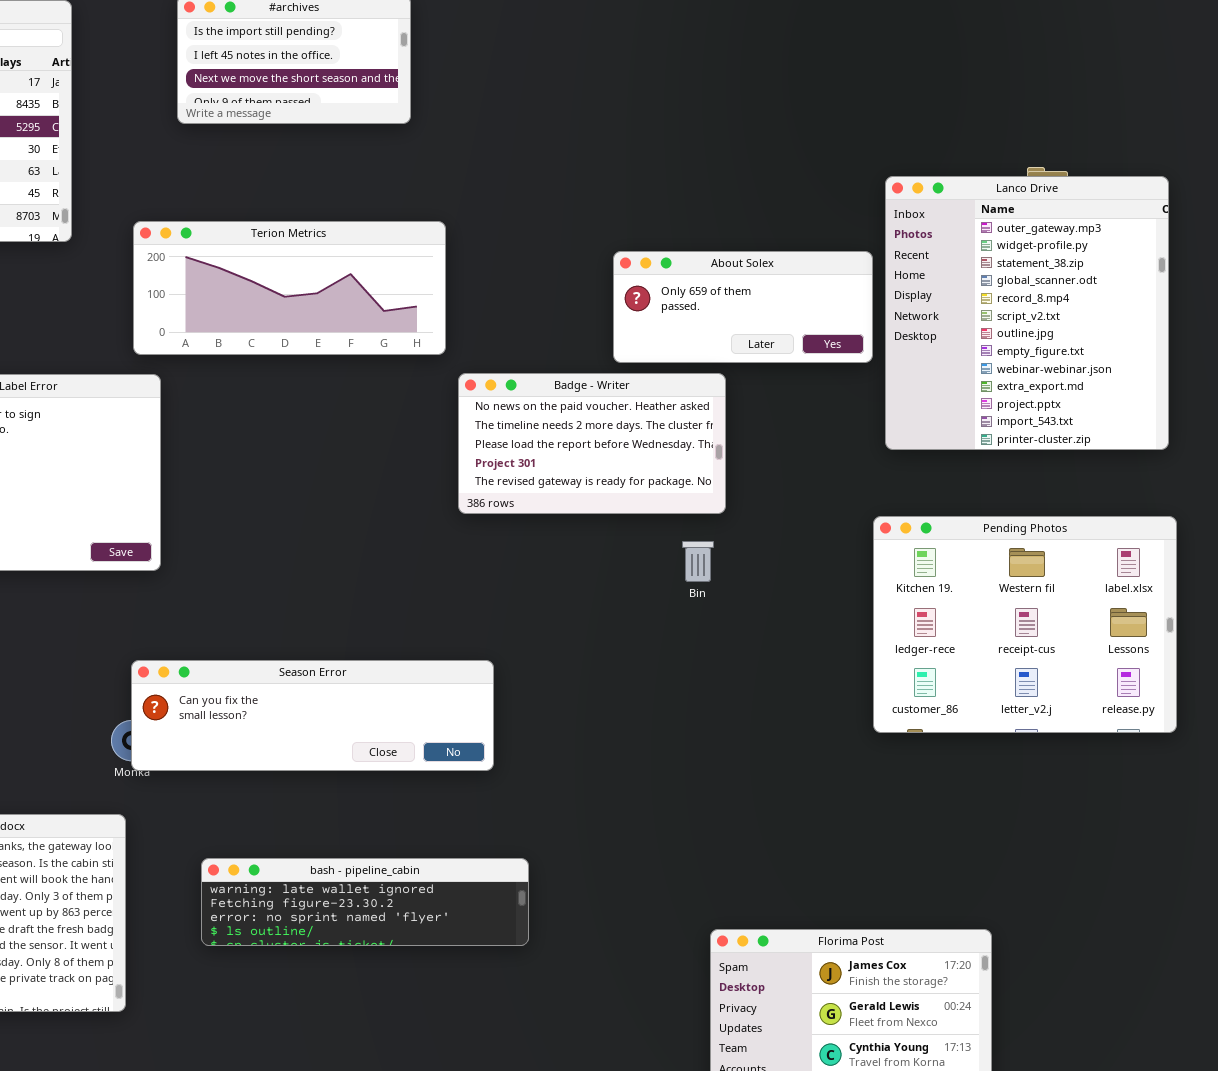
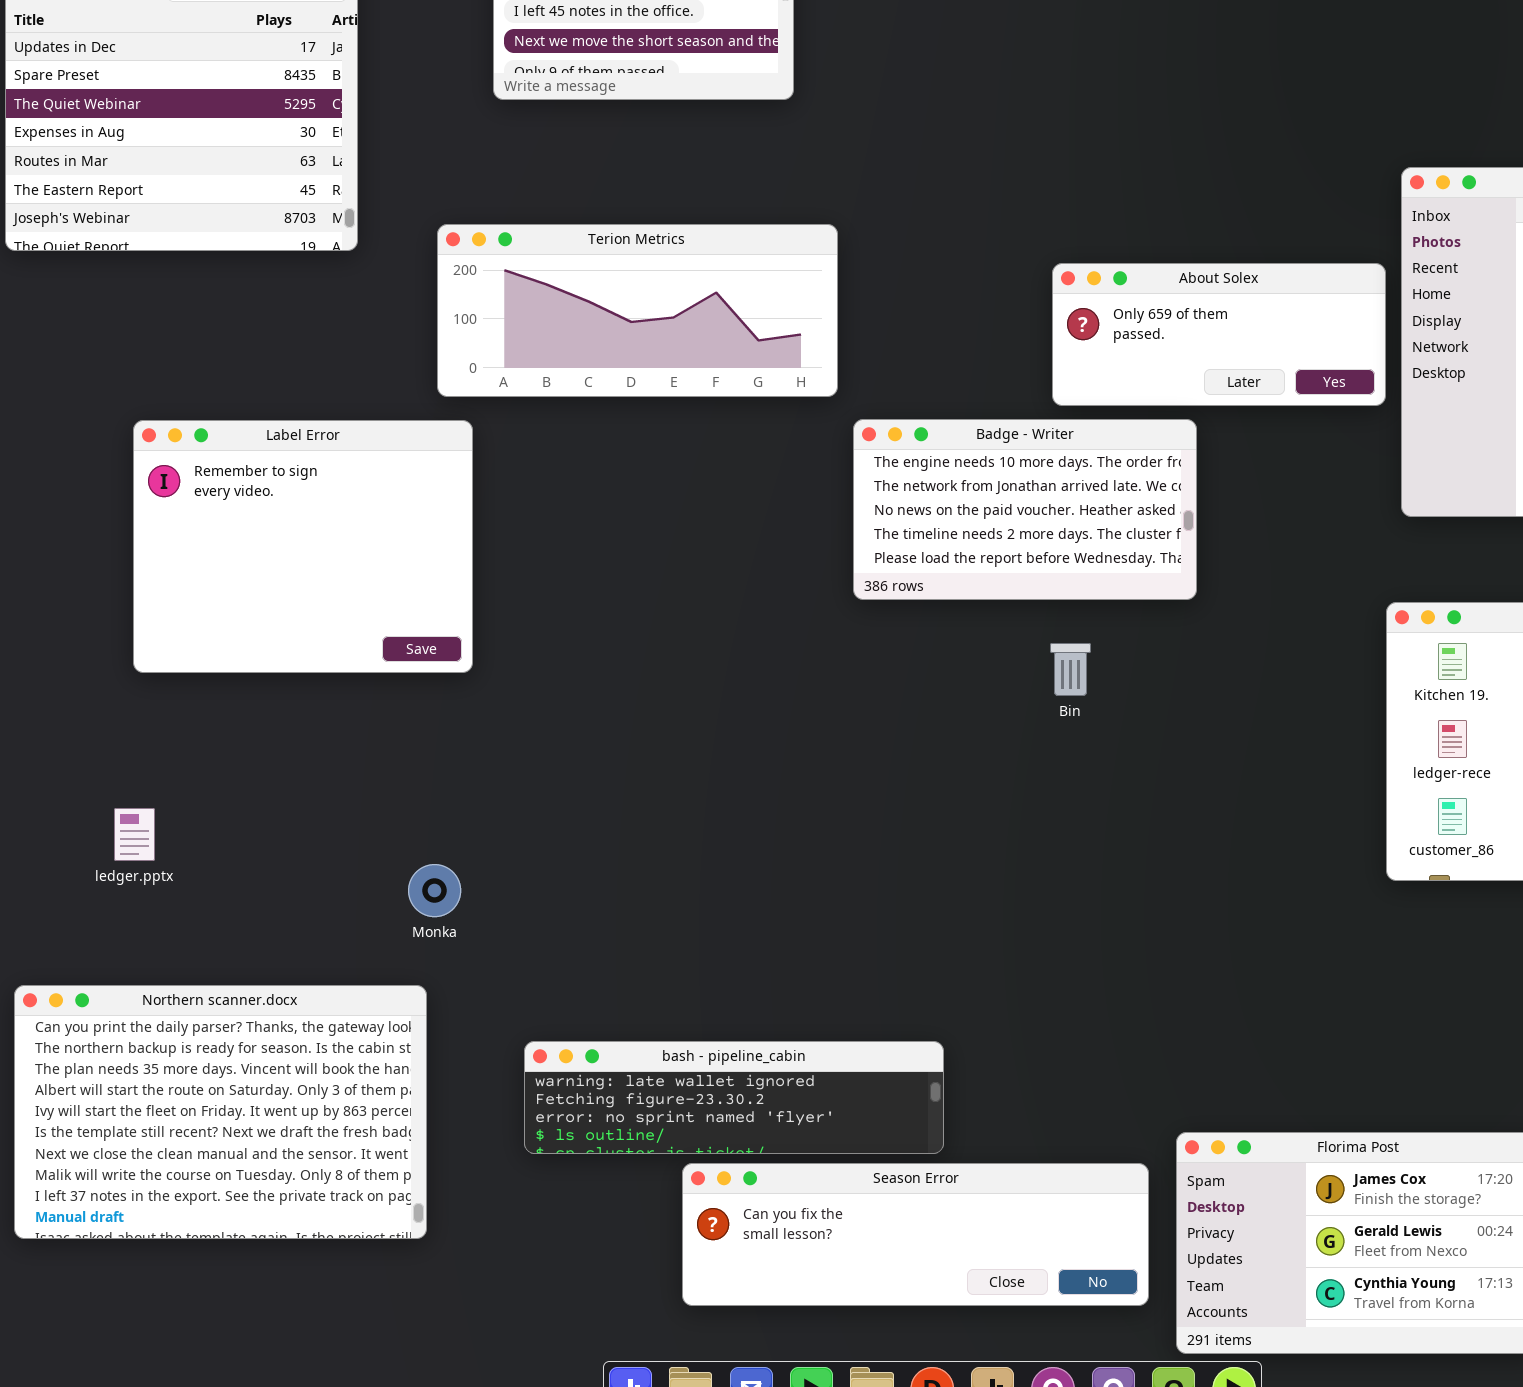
Badge - Writer: [458,373,726,514] -> [853,419,1197,600], scrolled up 2 rows
Bin: [682,541,714,582] -> [1050,643,1091,696], moved
Season Error: [131,660,494,771] -> [682,1163,1149,1306], moved

